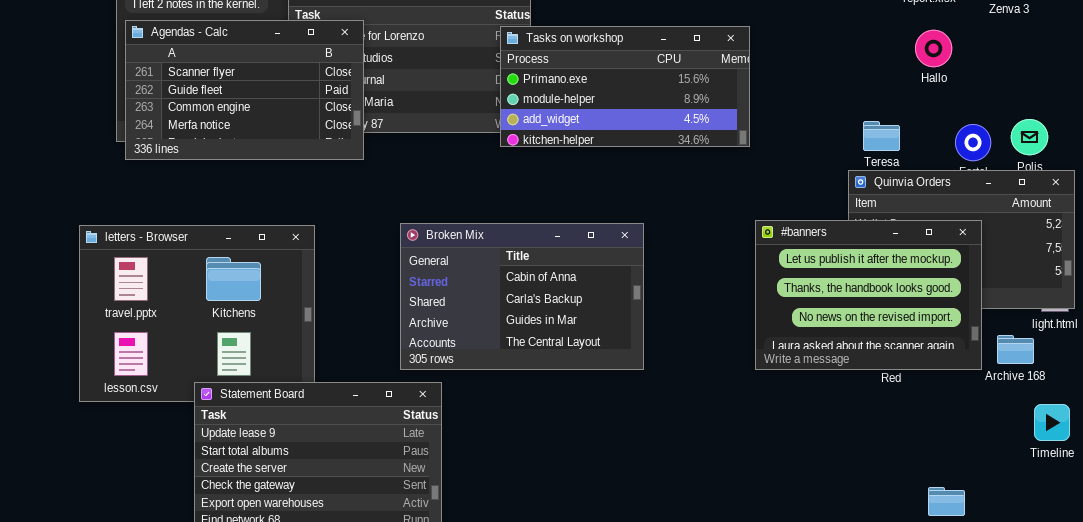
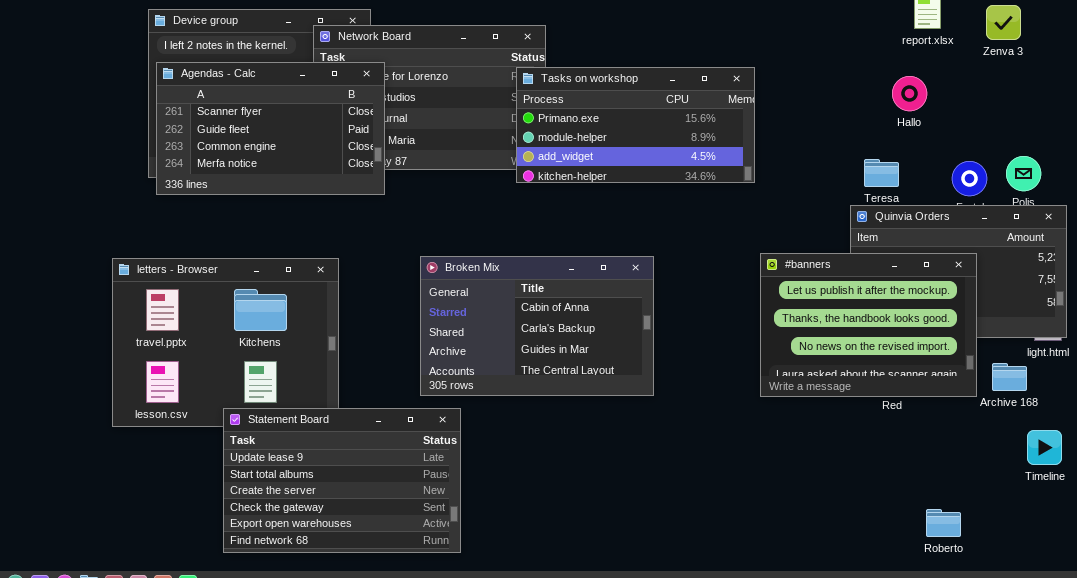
Hallo: [915,30,952,67] -> [892,76,927,111], moved

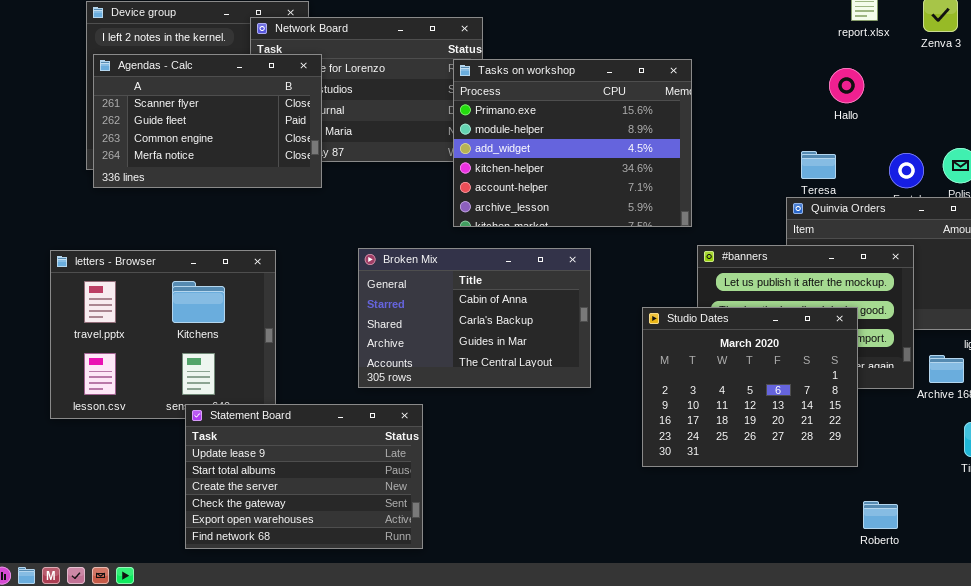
Tasks on workshop: [516,67,755,183] -> [453,59,692,227], resized
Studio Dates: none -> [642,307,858,467], opened
Statement Board: [223,408,461,553] -> [185,404,423,549], moved

